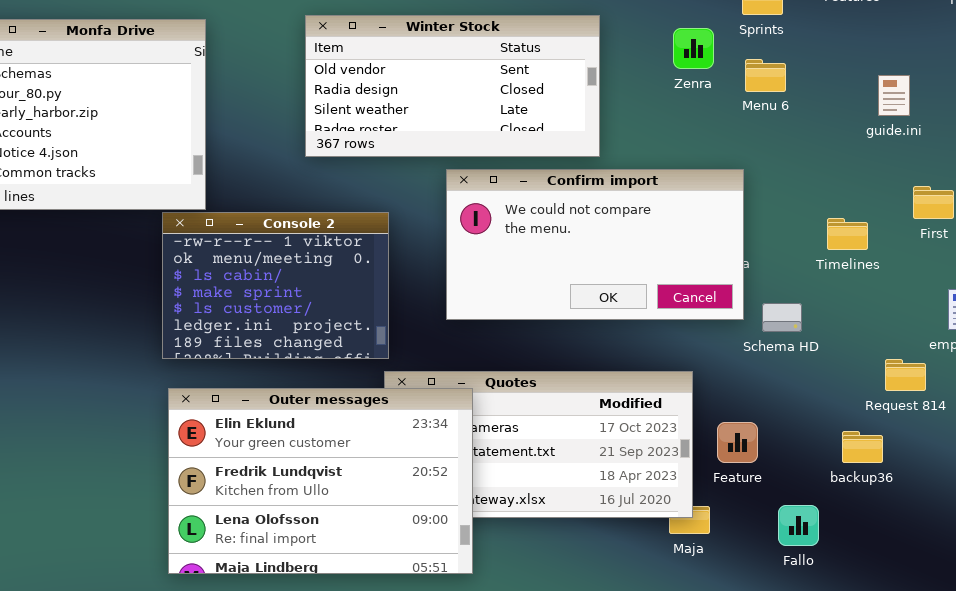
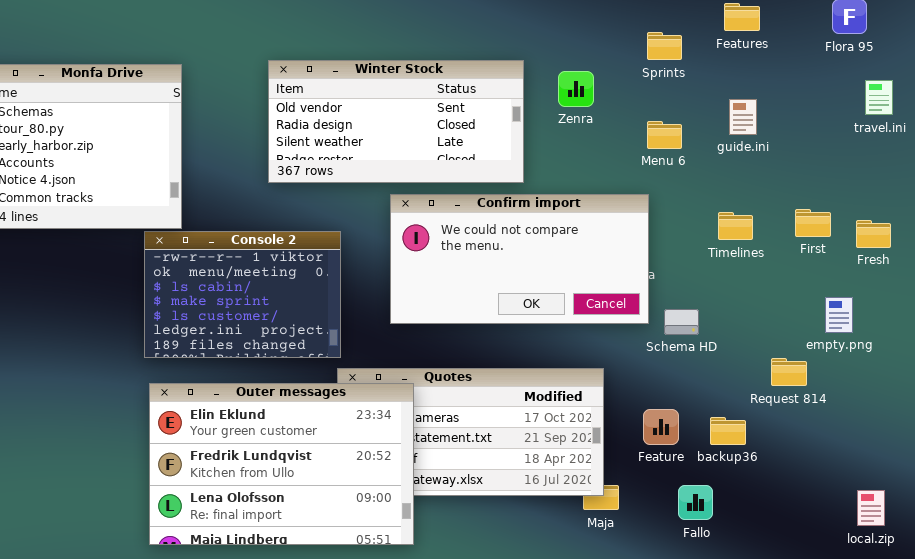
Zenra: [673,28,714,69] -> [558,71,594,107], moved
Menu 6: [745,59,786,92] -> [647,121,682,149], moved
guide.ini: [878,75,910,116] -> [729,99,757,135], moved
Timelines: [827,218,868,250] -> [718,212,753,240], moved
Feature: [717,422,758,463] -> [643,409,679,445], moved
backup36: [842,431,883,463] -> [710,417,746,445], moved

